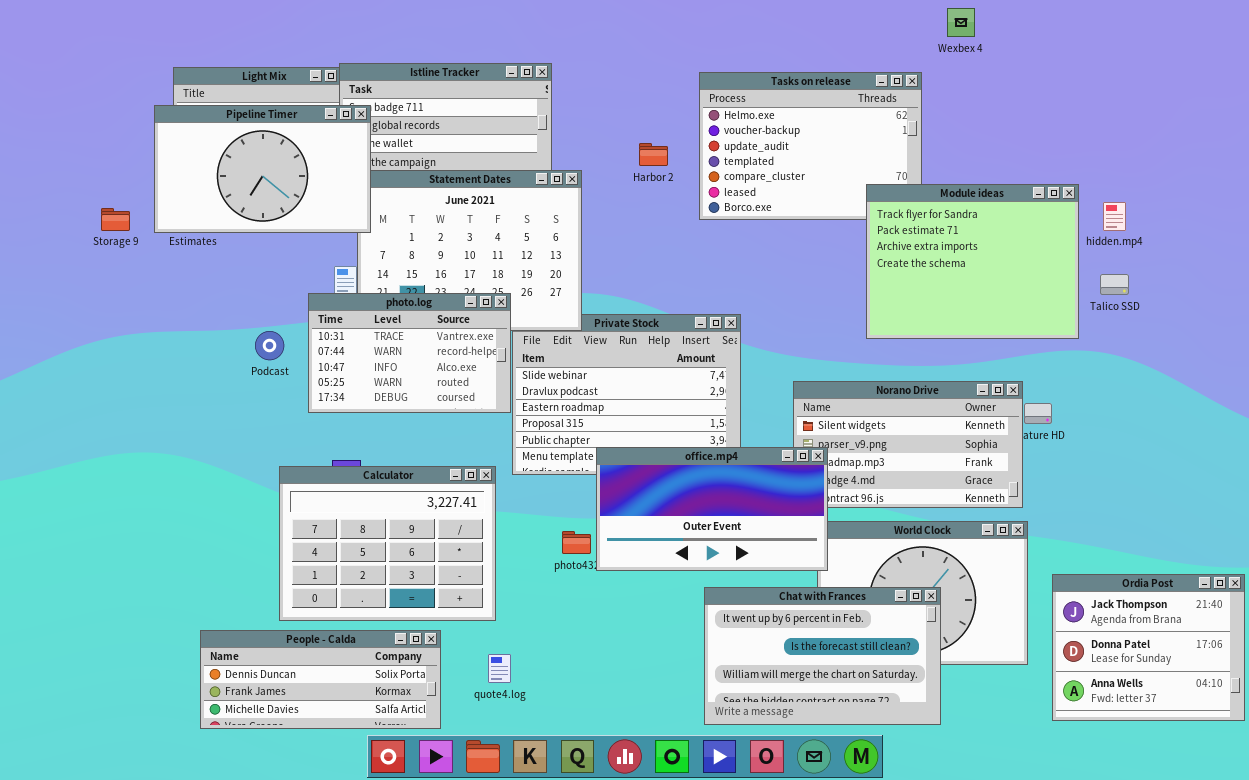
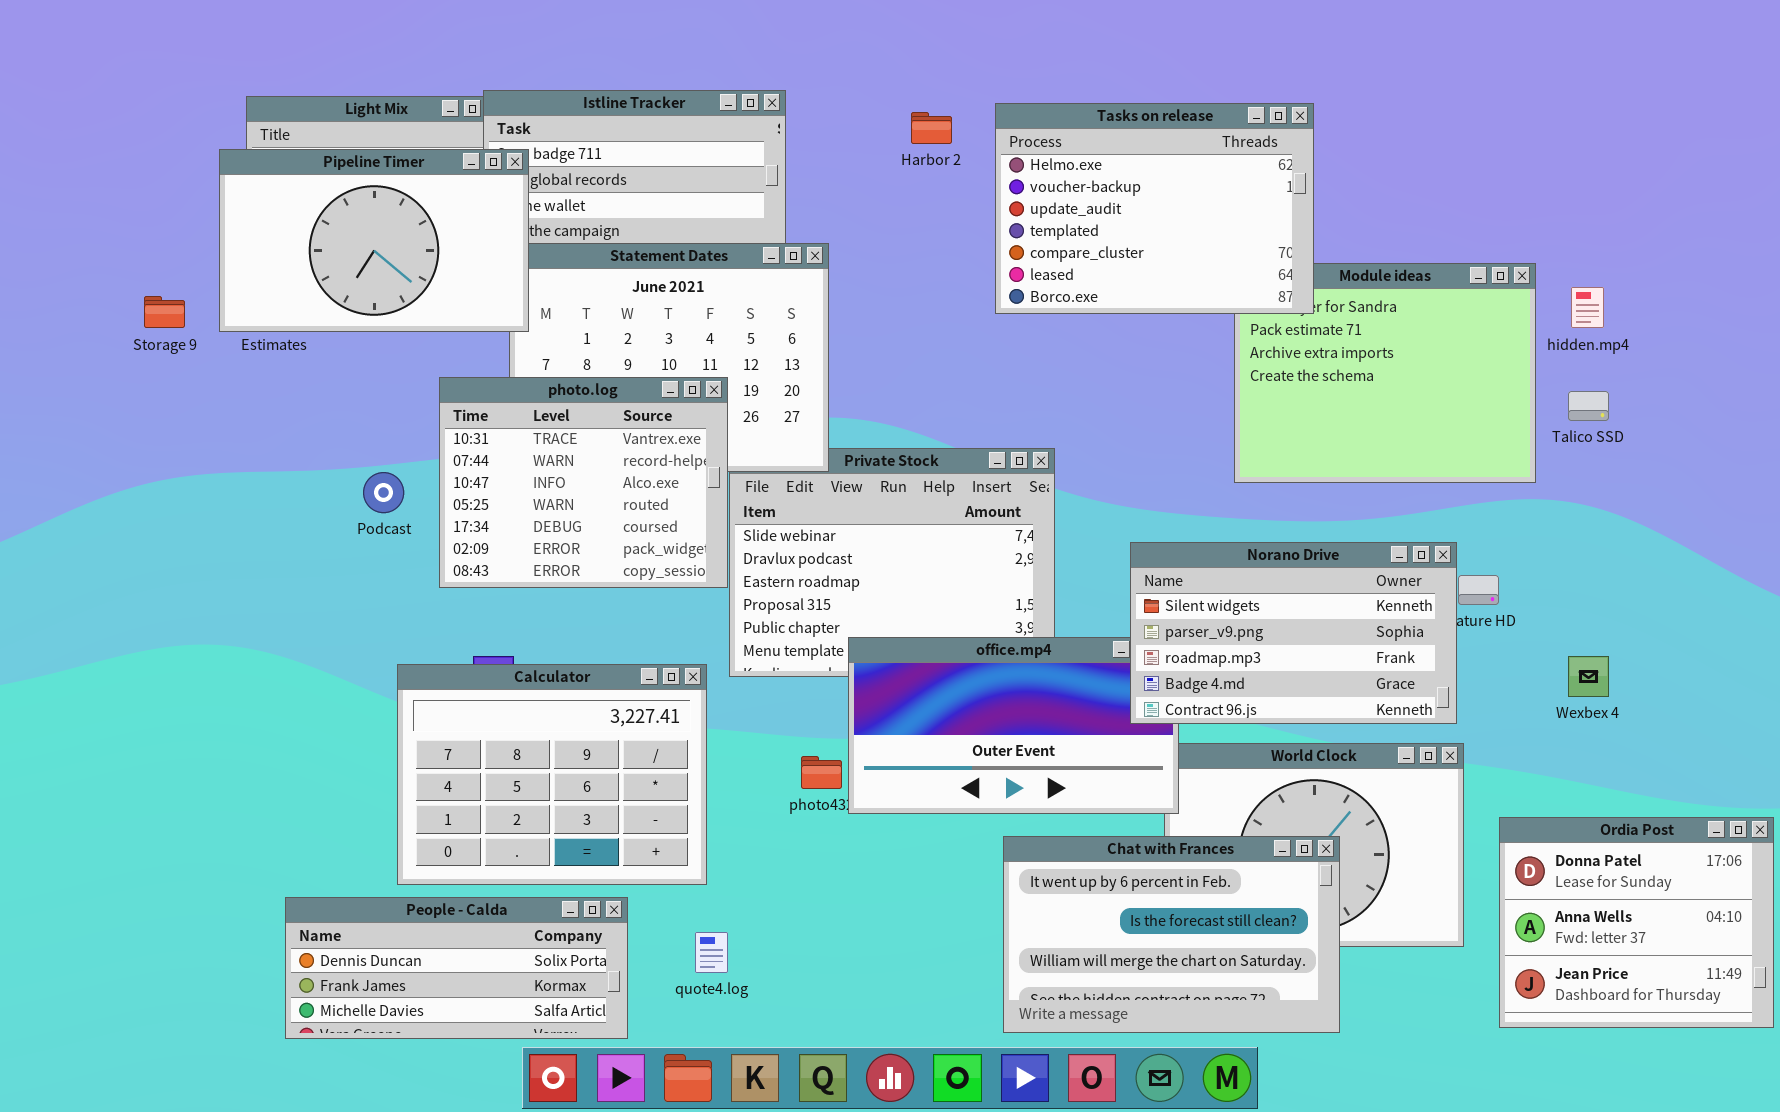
Wexbex 4: [947,8,975,37] -> [1568,656,1609,697], moved
Tasks on release: [699,72,922,220] -> [995,103,1314,314], raised
Harbor 2: [639,143,668,166] -> [911,112,952,144], moved
photo.log: [308,293,511,413] -> [439,377,728,588], resized
Norano Drive: [793,381,1023,508] -> [1130,542,1457,724], raised
Ordia Post: [1052,574,1245,721] -> [1499,817,1774,1028], scrolled down 1 row

